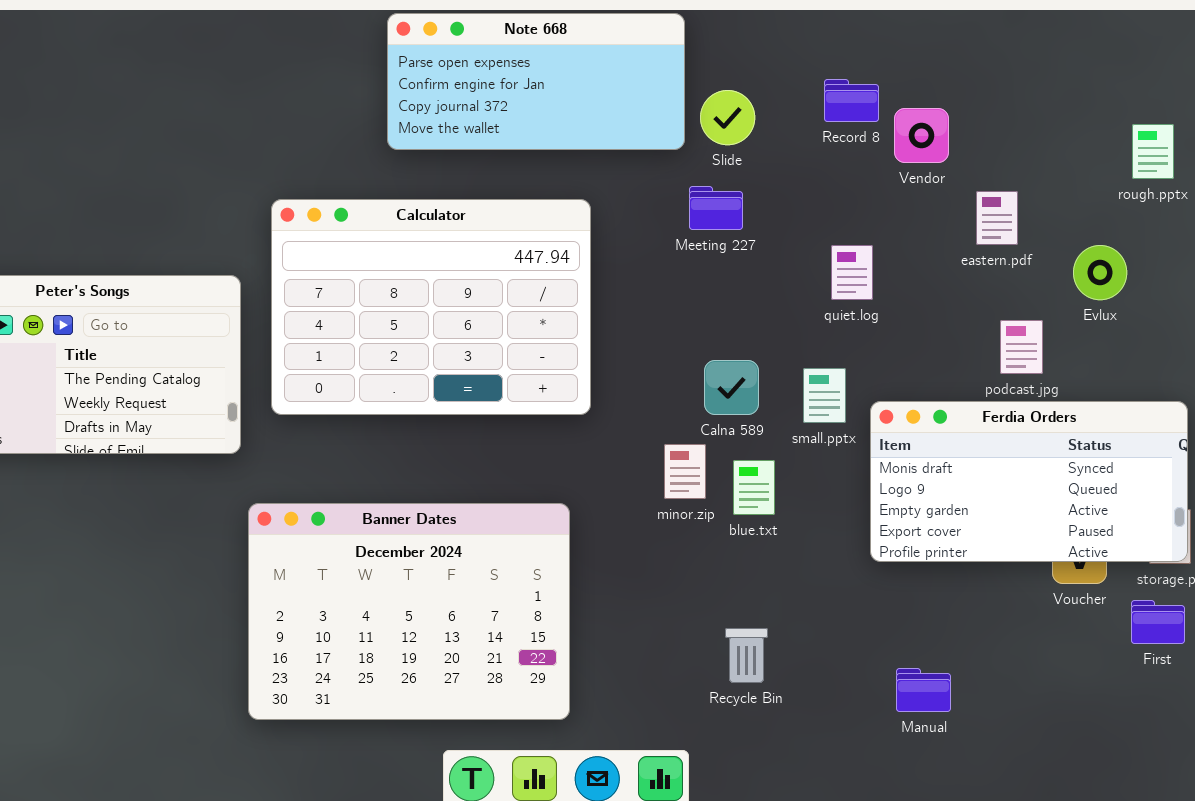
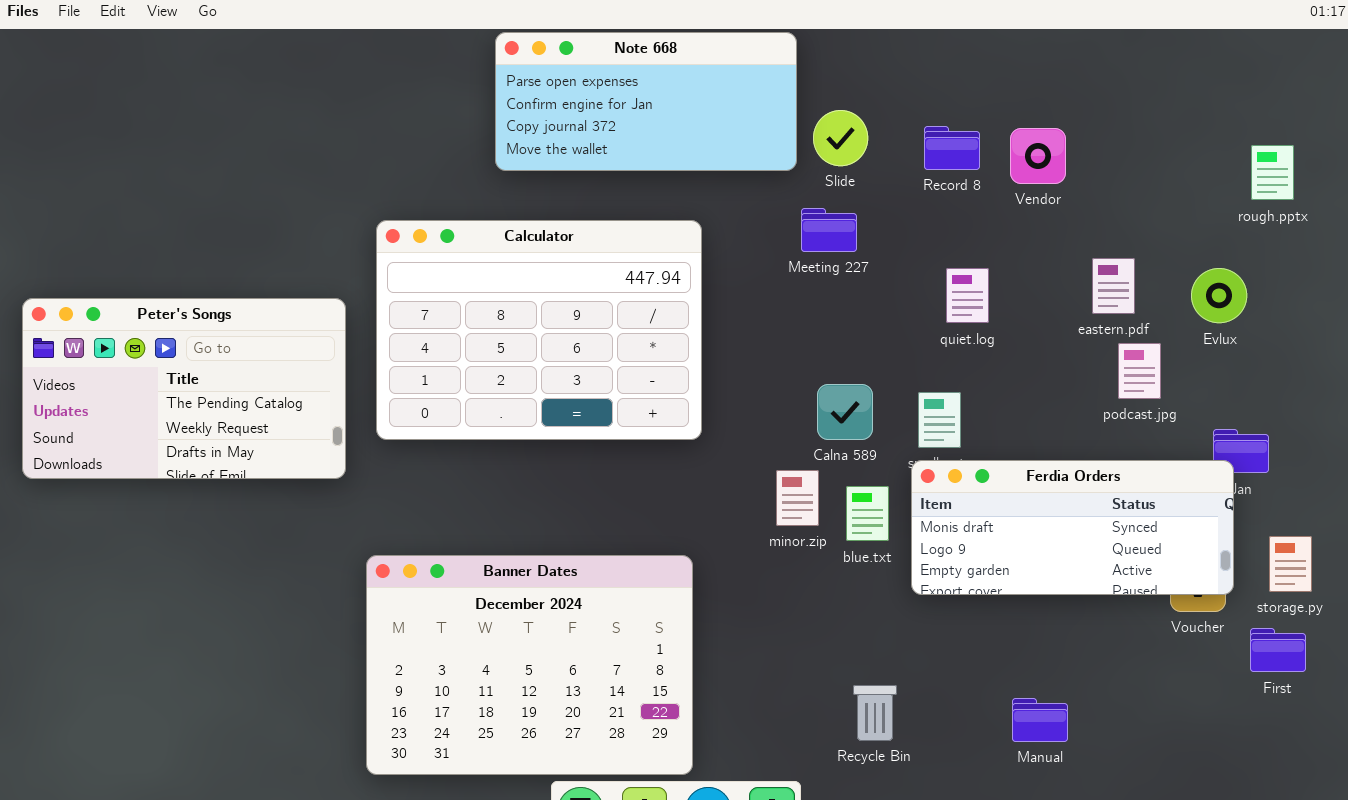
Record 8: [824,79,879,122] -> [924,126,980,170], moved
eastern.pdf: [976,191,1018,245] -> [1092,258,1135,314], moved
Ferdia Orders: [870,401,1188,562] -> [911,460,1234,595], moved, resized
Banner Dates: [248,503,570,720] -> [366,555,693,775], moved
Recycle Bin: [725,628,768,683] -> [853,685,897,741], moved

